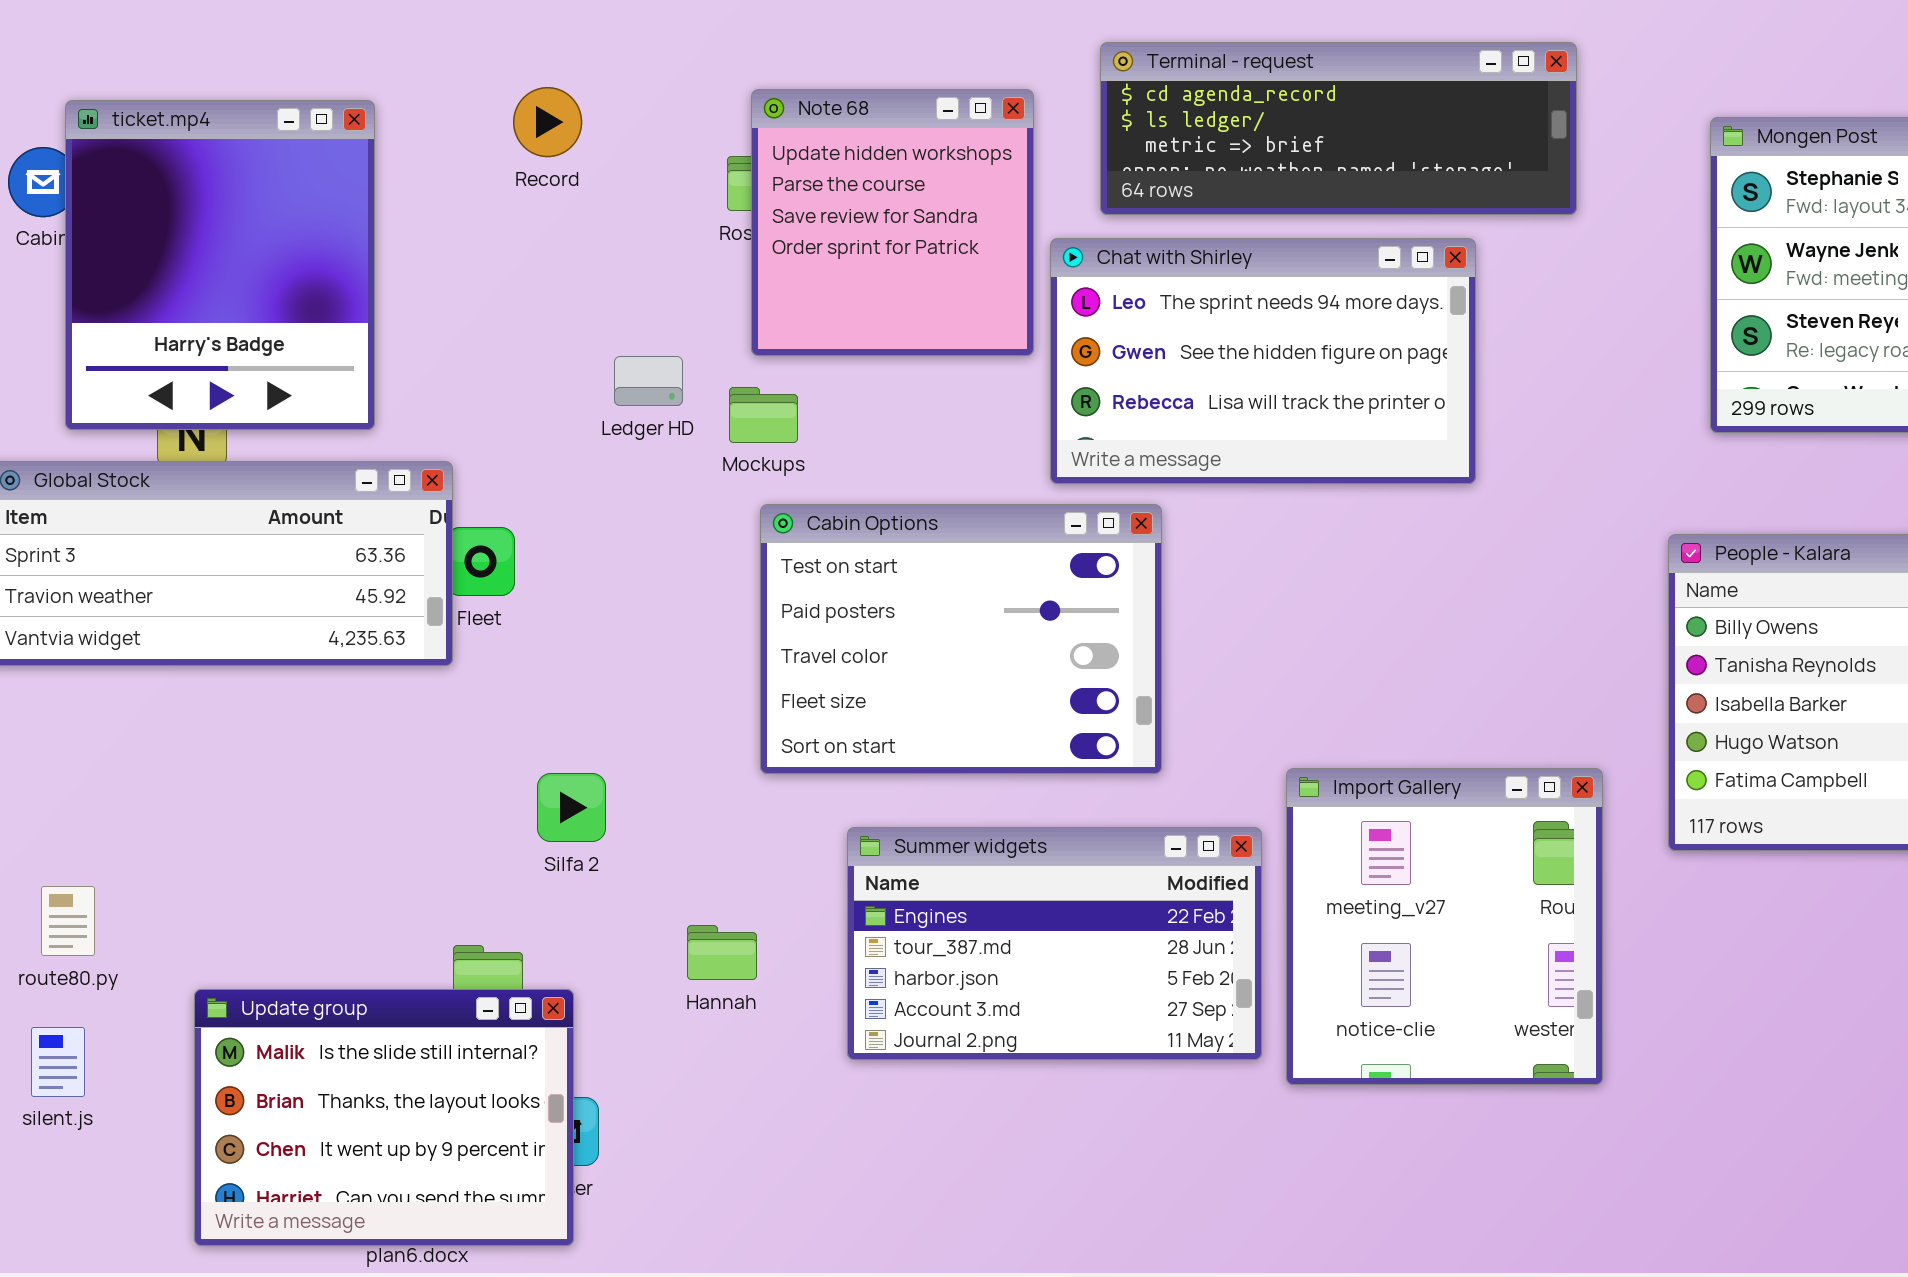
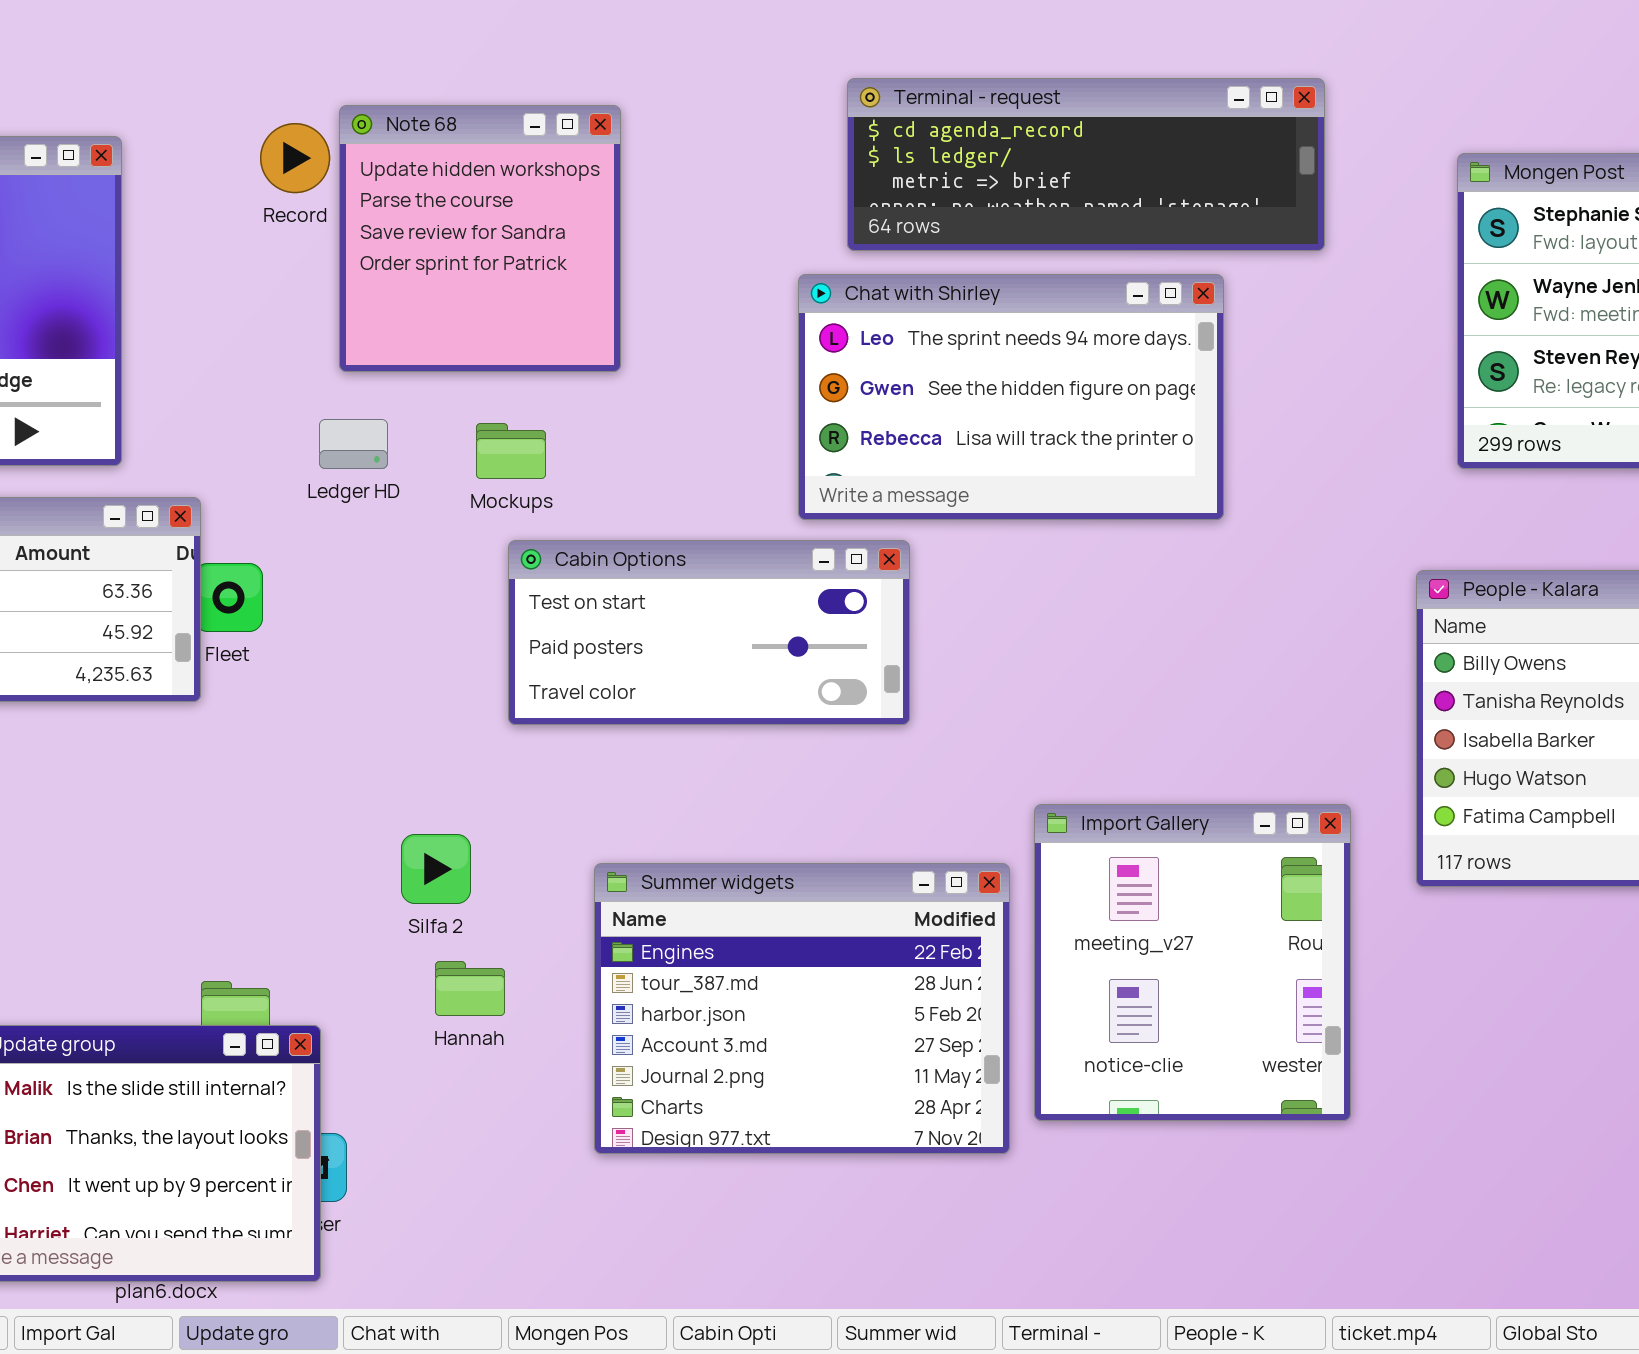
Note 68: [751,89,1034,356] -> [339,105,621,372], moved
Ledger HD: [614,356,683,406] -> [319,419,388,469], moved
Cabin Options: [760,504,1162,774] -> [508,540,910,725], resized
Silfa 2: [537,773,606,842] -> [401,834,471,904], moved
Summer widgets: [847,827,1262,1060] -> [594,863,1010,1154], resized

